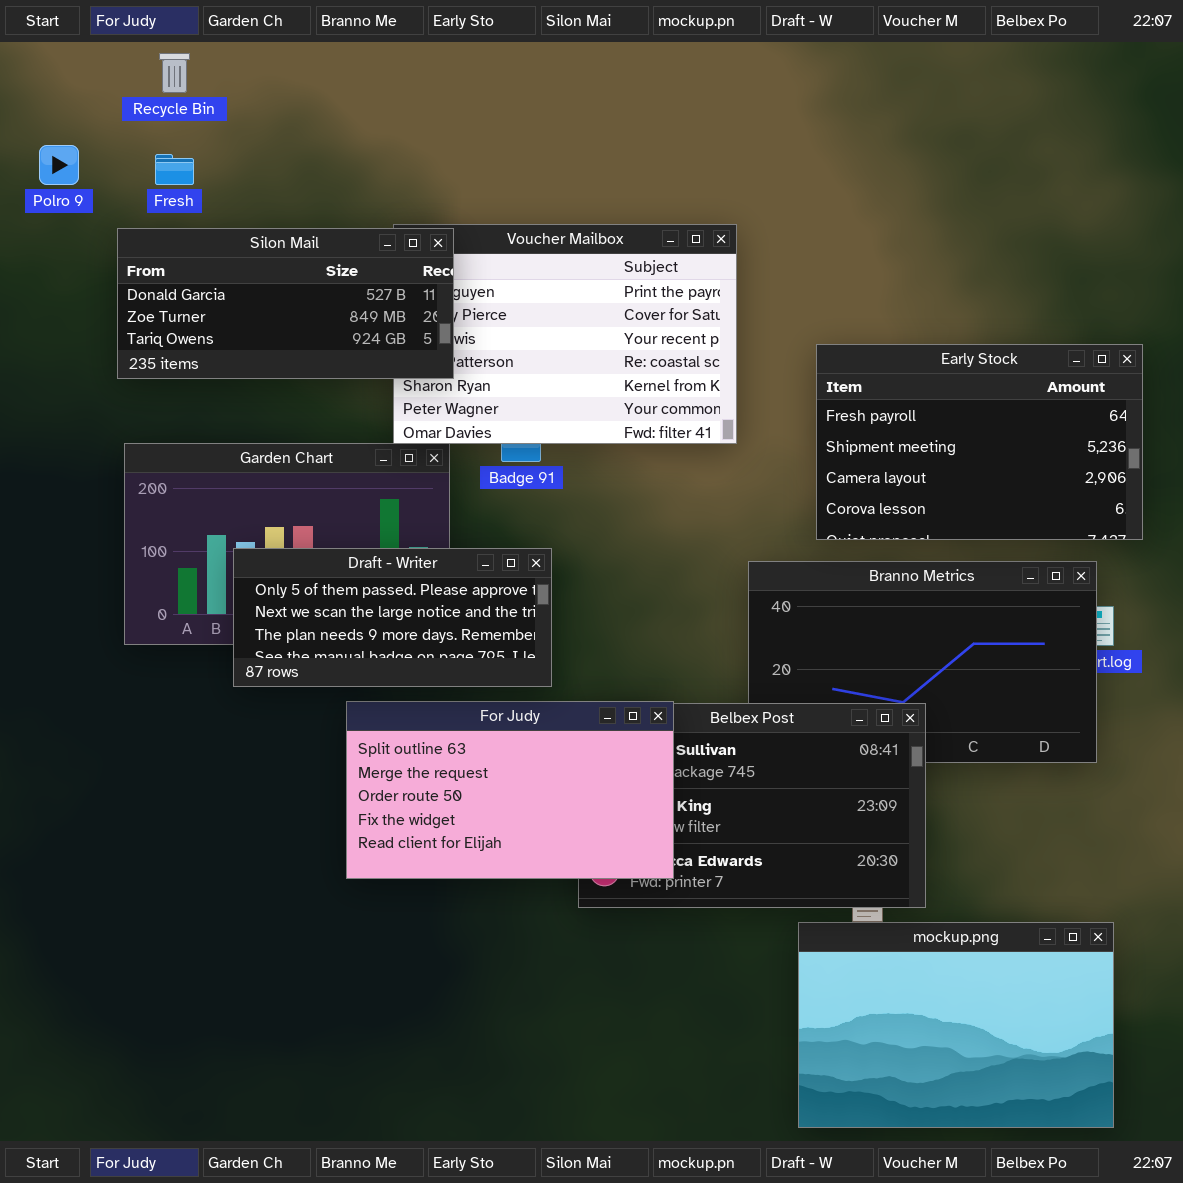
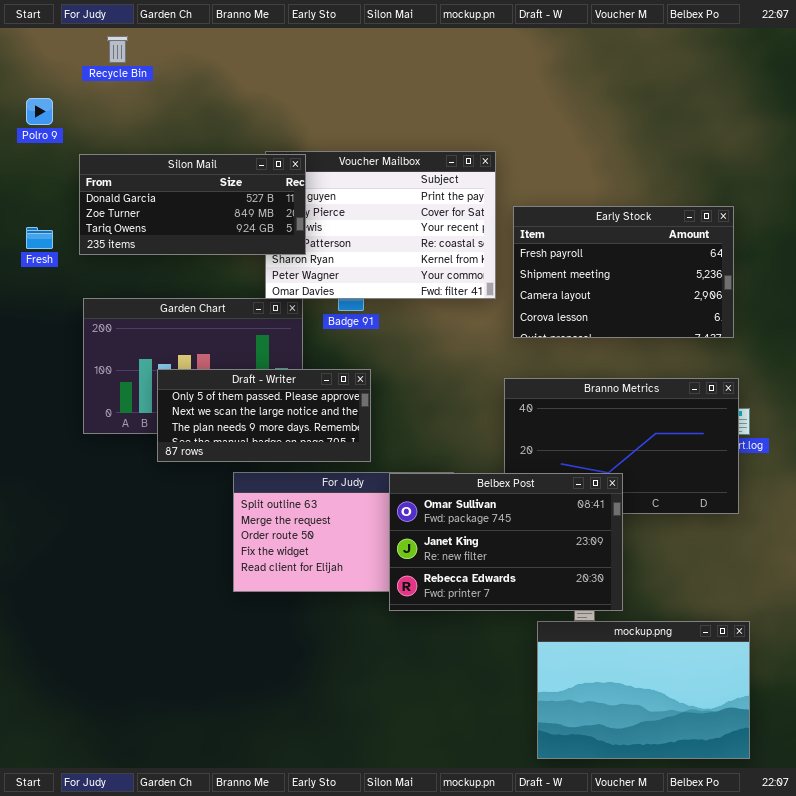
Fresh: [155,154,194,185] -> [26,227,53,249], moved
Early Stock: [816,344,1143,540] -> [513,206,734,338], moved
Belbex Post: [578,703,926,908] -> [389,473,623,611], raised

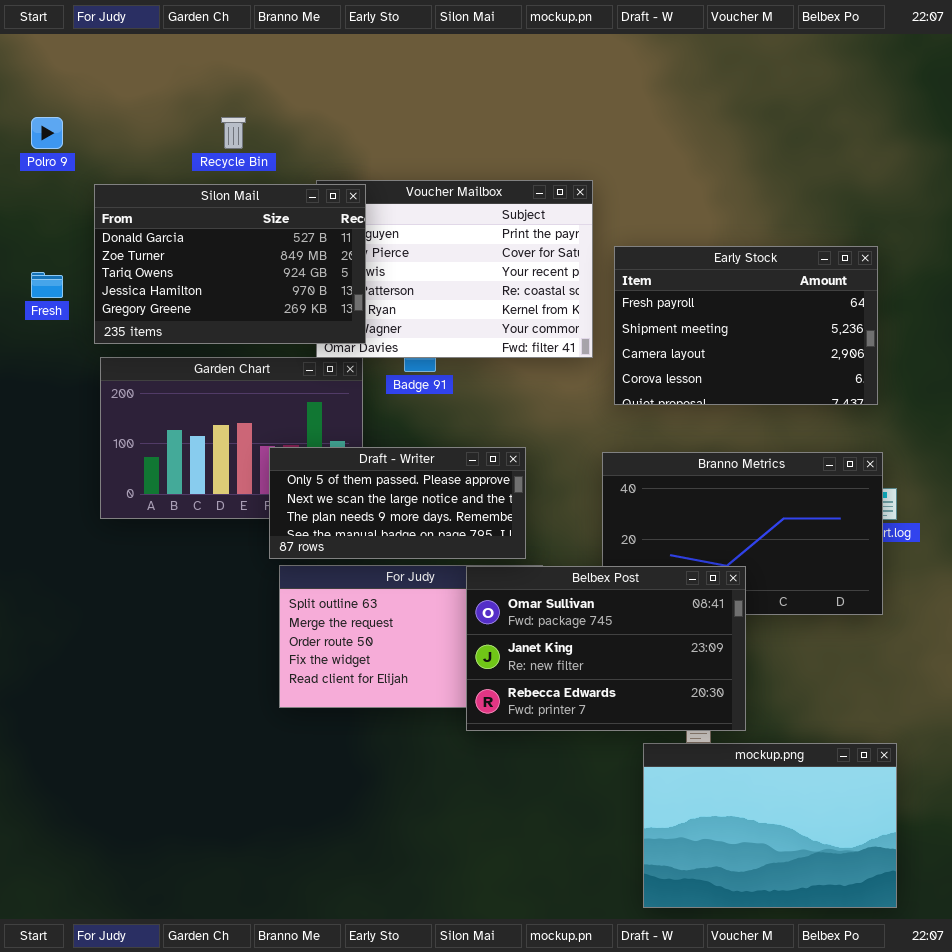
Recycle Bin: [107,36,128,63] -> [221,117,246,149], moved
Silon Mail: [79,154,306,255] -> [94,184,366,344], resized
Draft - Writer: [157,369,371,462] -> [269,447,526,559], moved

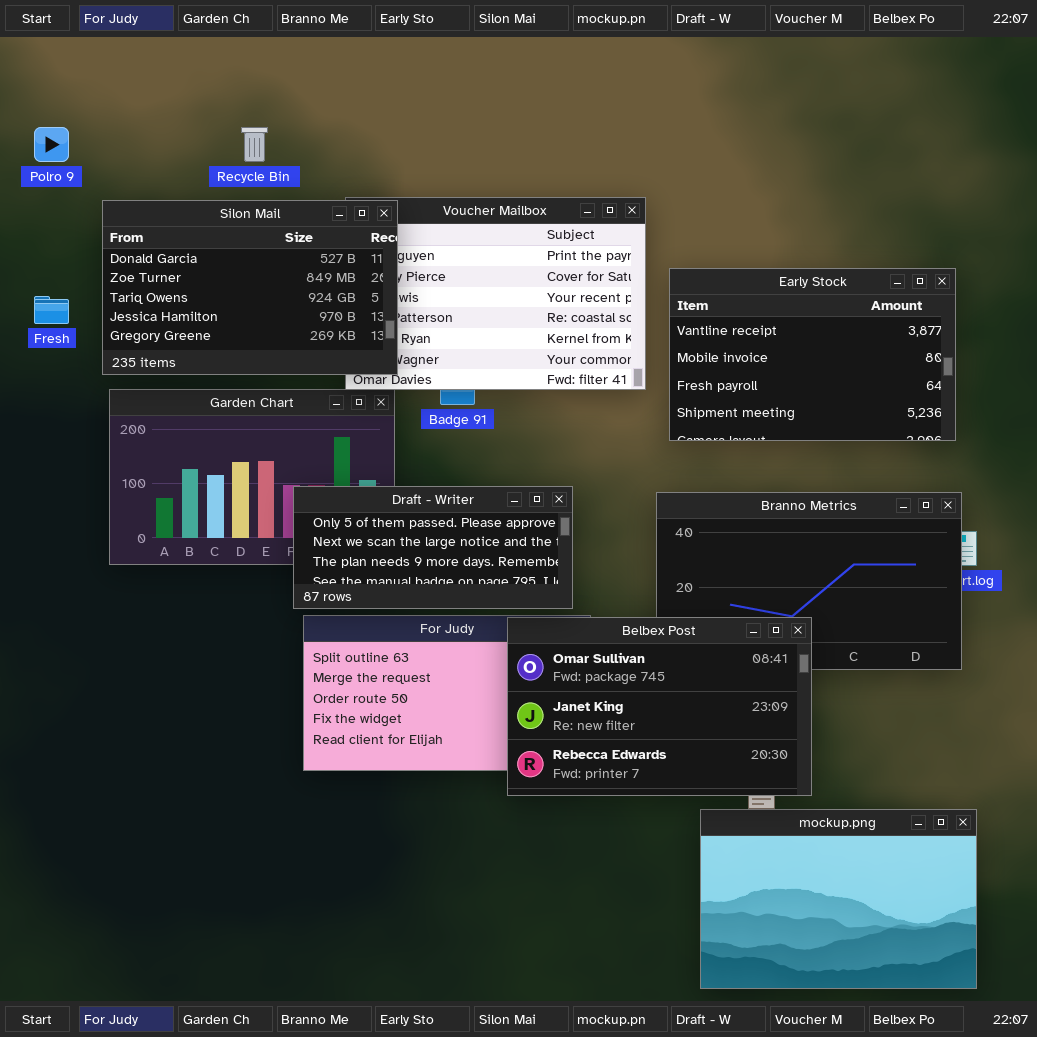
Early Stock: [614,246,878,405] -> [669,268,956,441], scrolled up 2 rows

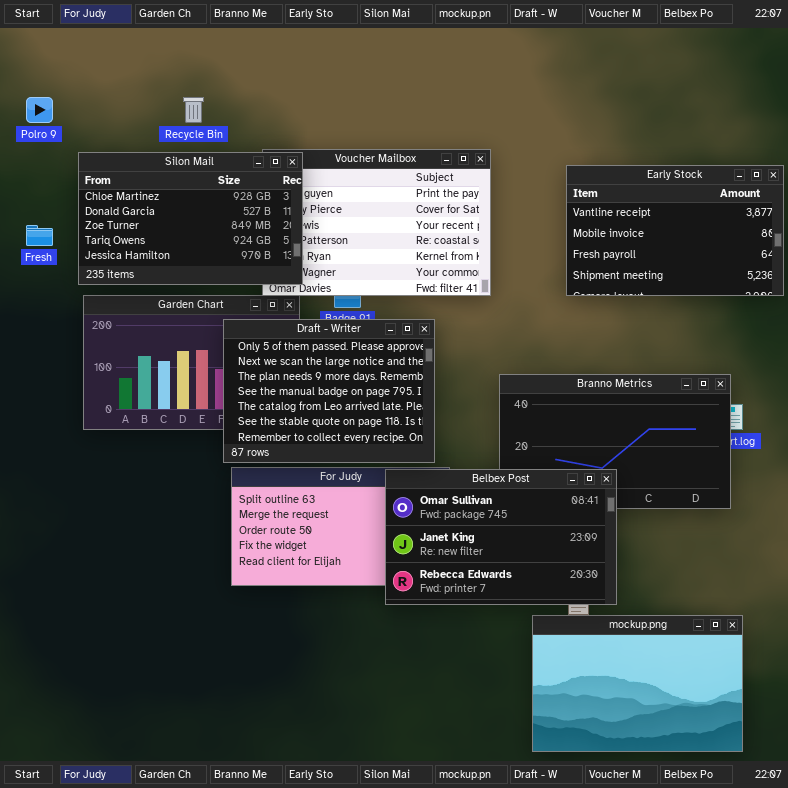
Silon Mail: [102,200,398,375] -> [78,152,303,285], scrolled up 1 row
Early Stock: [669,268,956,441] -> [566,165,784,296], moved
Draft - Writer: [293,486,573,609] -> [223,319,435,463], resized

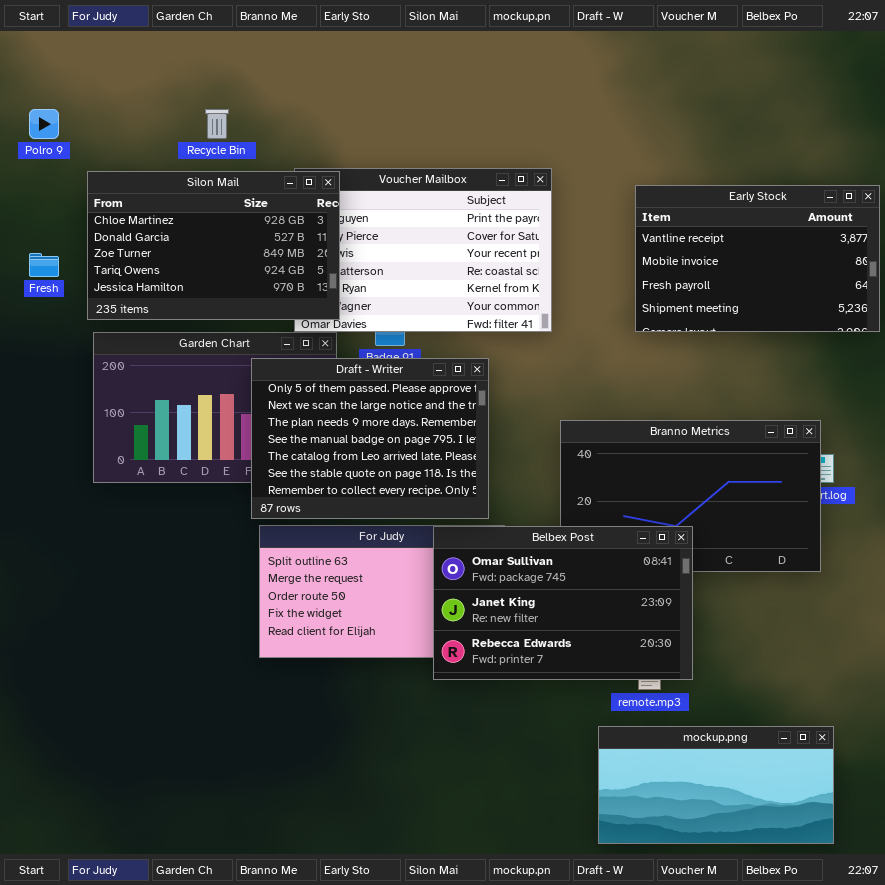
mockup.png: [532,615,743,752] -> [598,726,834,844], resized

